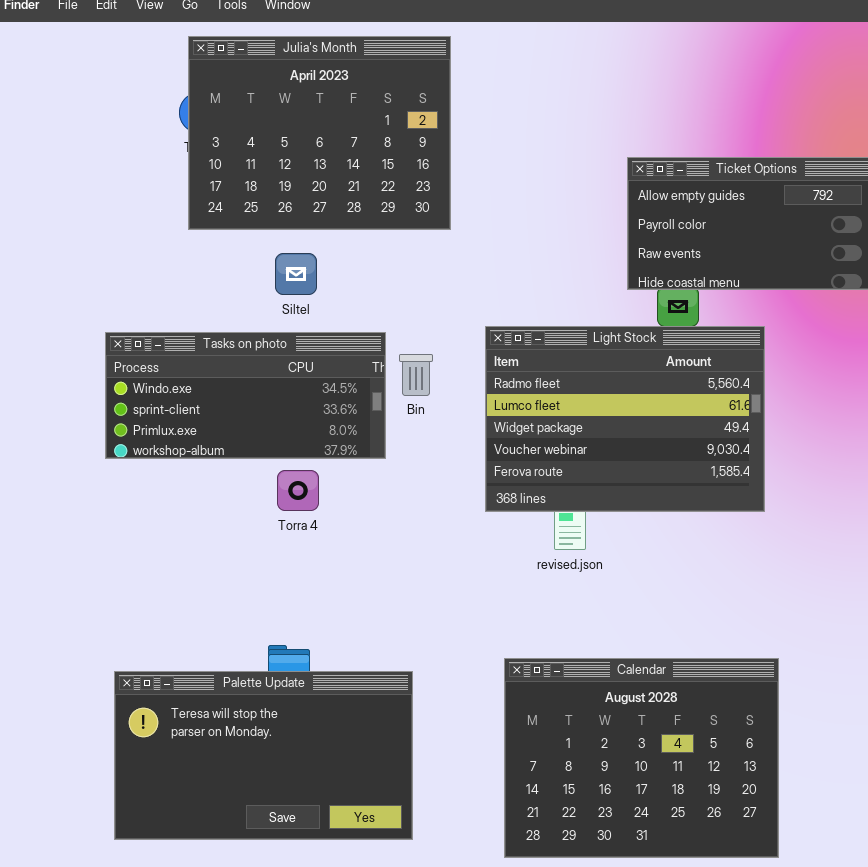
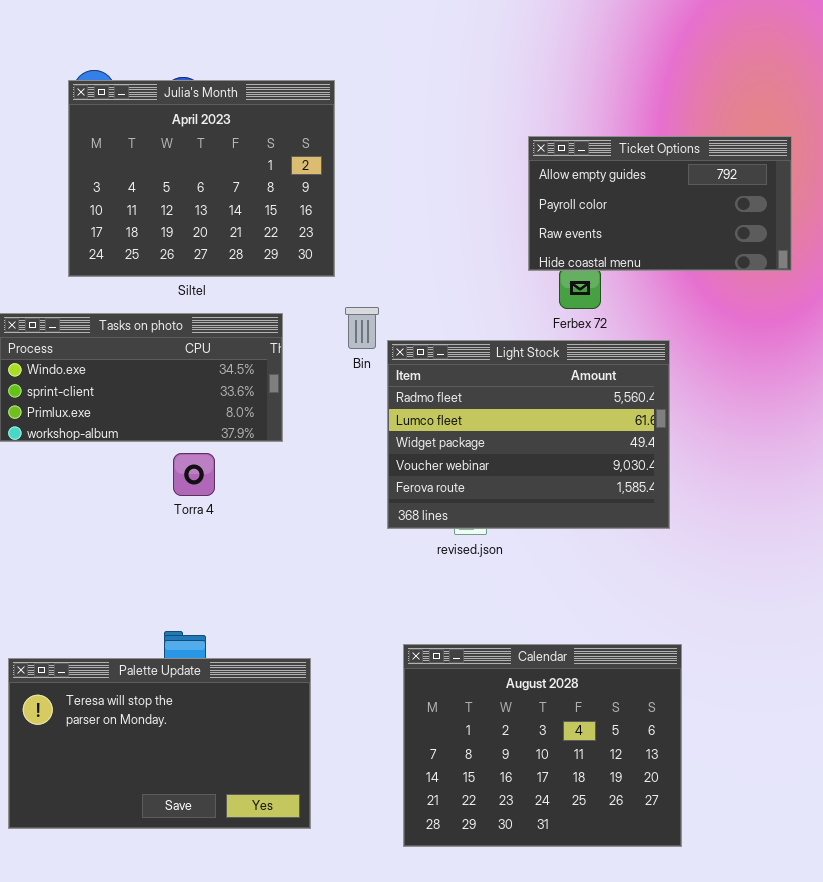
Julia's Month: [188,36,451,230] -> [68,80,335,277], moved
Light Stock: [485,326,765,512] -> [387,340,670,529], moved
Bin: [399,354,433,396] -> [345,307,379,349], moved

